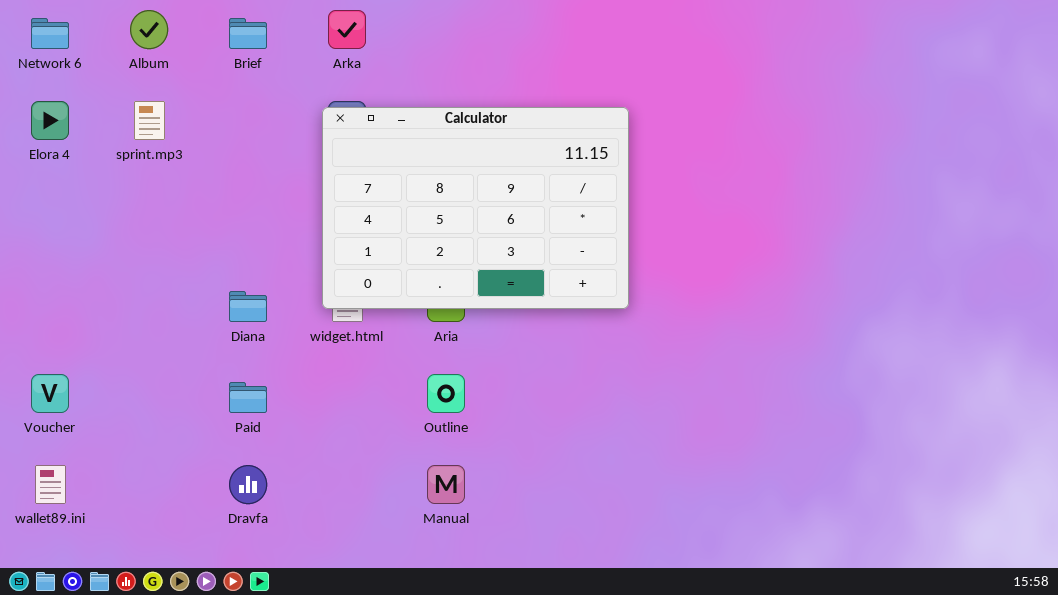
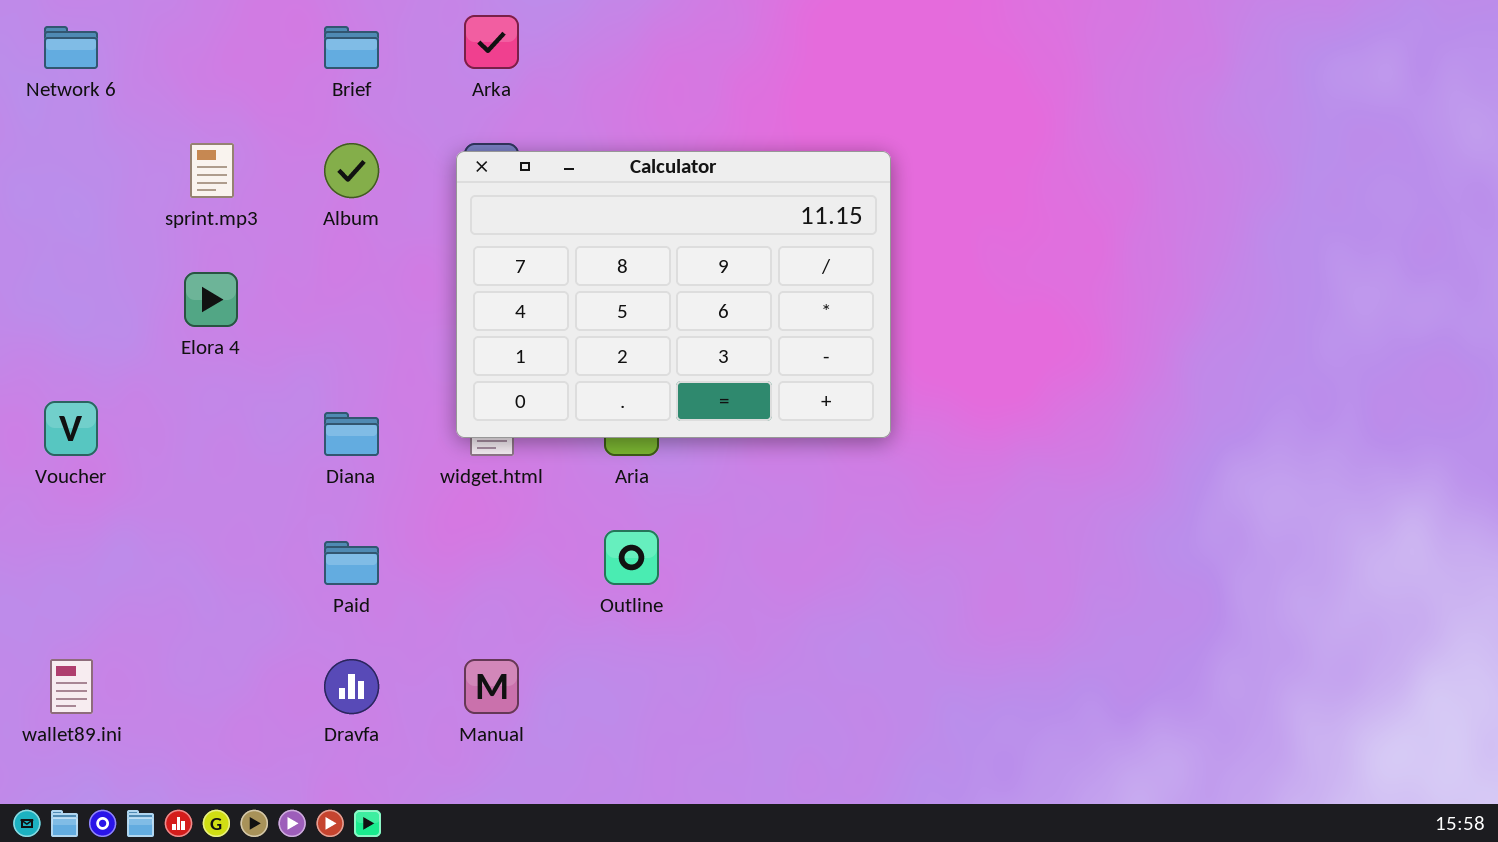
Album: [130,10,168,49] -> [324,143,379,198], moved
Elora 4: [31,101,69,140] -> [184,272,238,327], moved
Voucher: [31,374,69,413] -> [44,401,98,456], moved
Manual: [427,465,465,504] -> [464,659,519,714], moved

